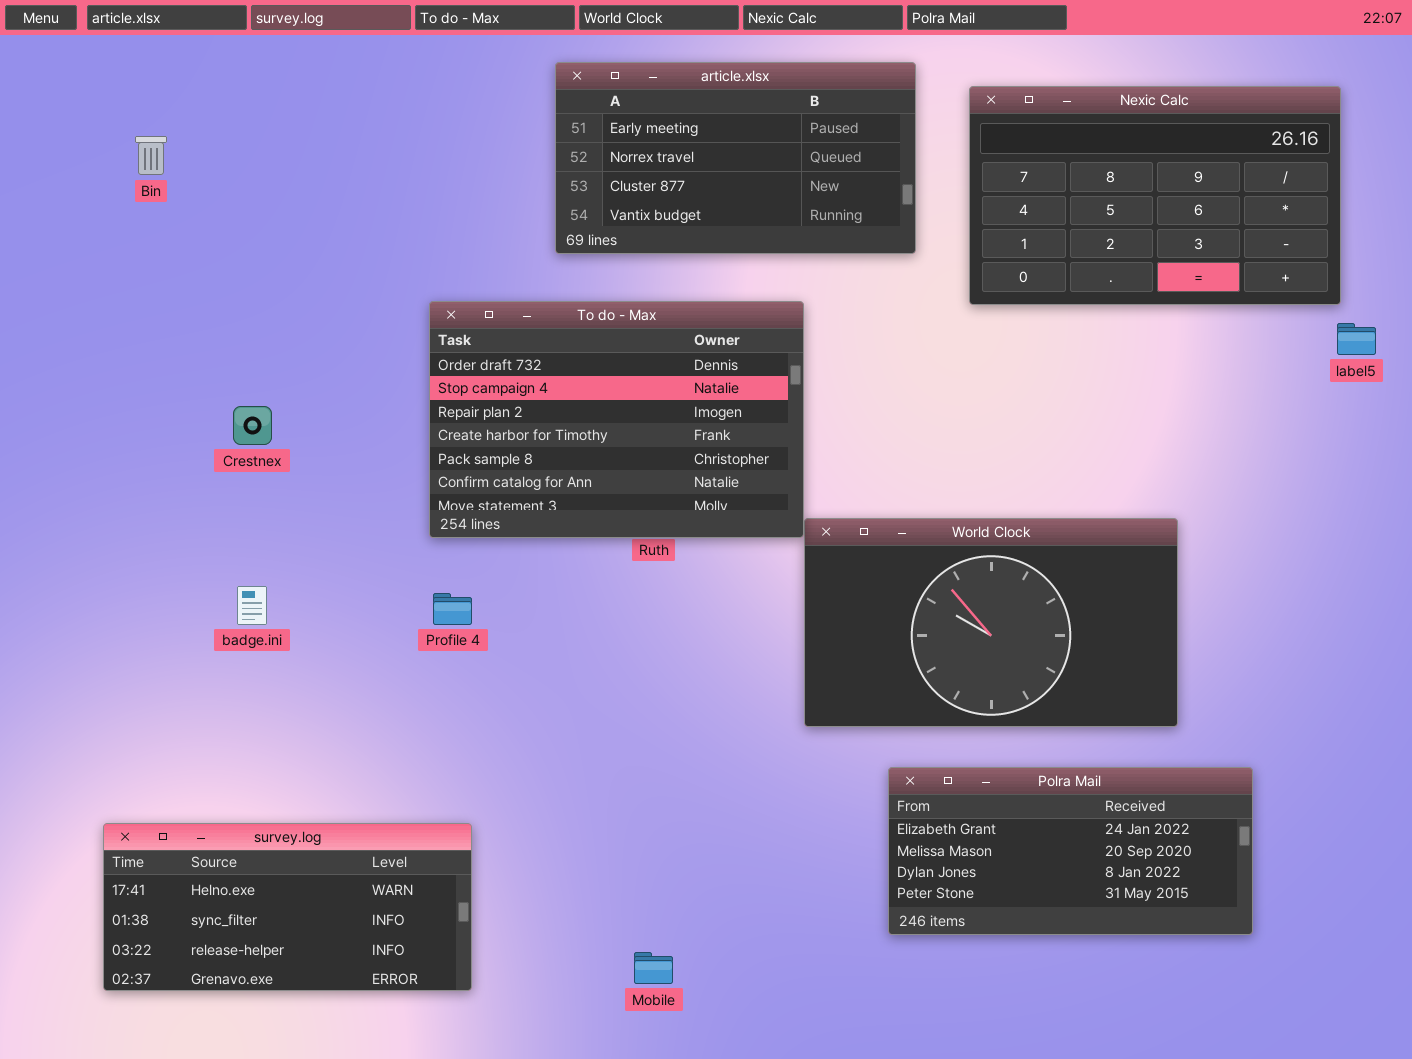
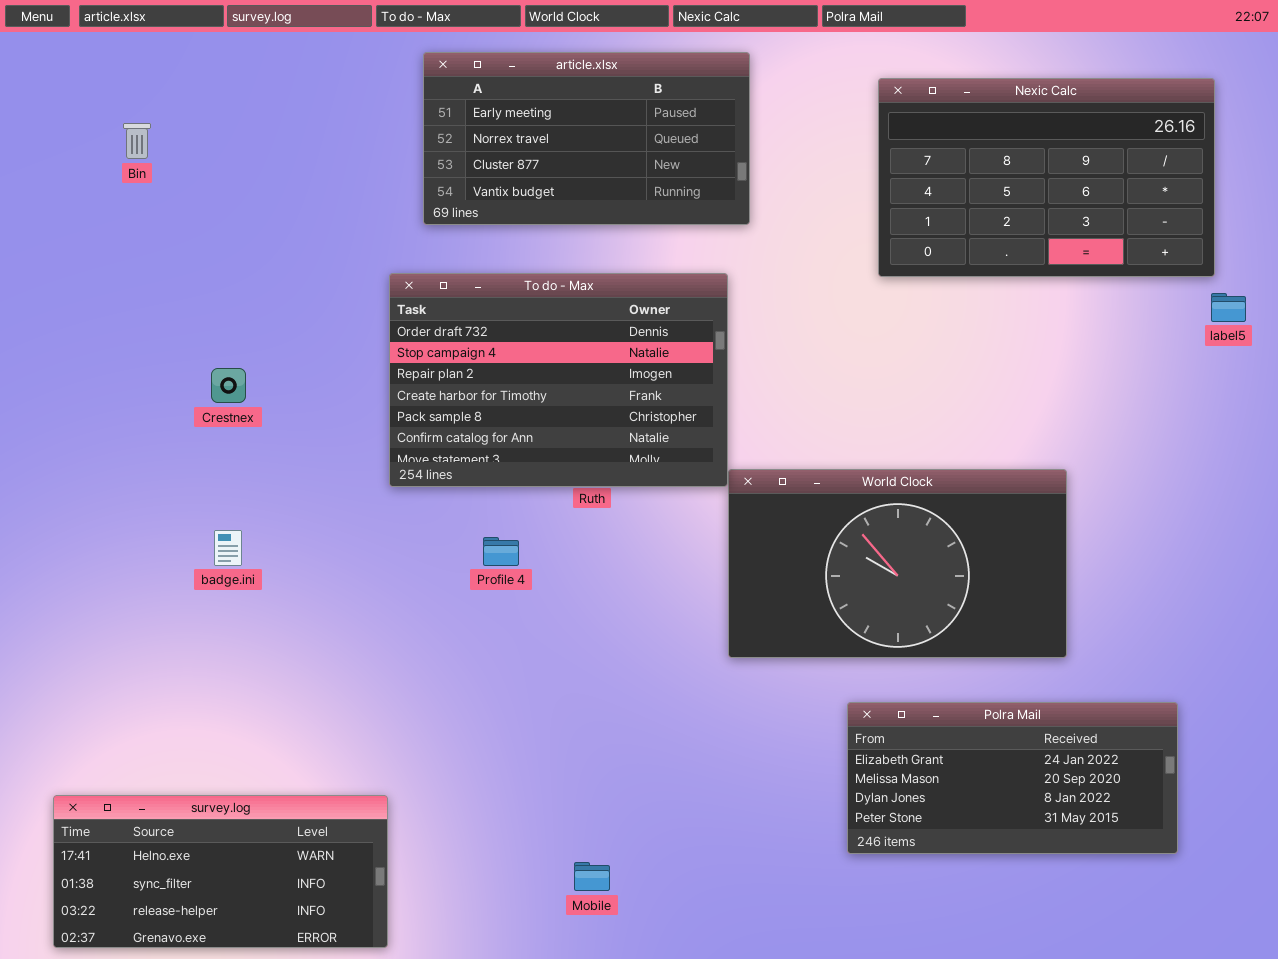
article.xlsx: [555,62,916,254] -> [423,52,750,225], moved
Profile 4: [433,593,472,625] -> [483,537,519,566], moved
Polra Mail: [888,767,1253,935] -> [847,702,1178,854], moved
survey.log: [103,823,472,991] -> [53,795,388,948], moved

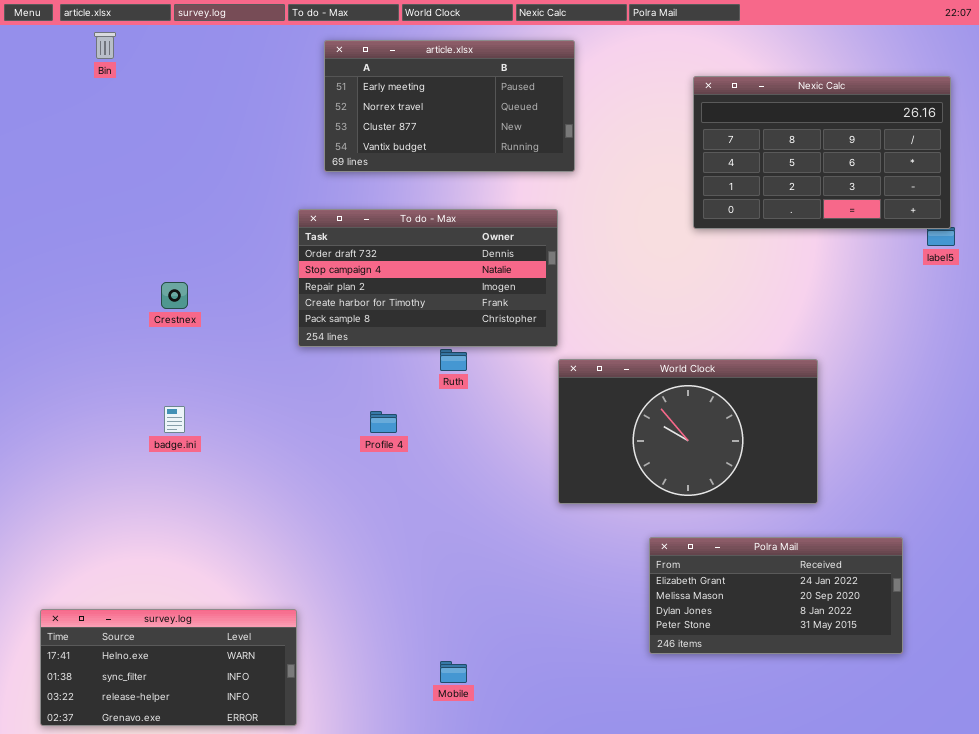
Nexic Calc: [878,78,1215,277] -> [693,76,951,229], moved
Bin: [123,123,151,159] -> [94,32,116,59], moved
To do - Max: [389,273,728,487] -> [298,209,558,347], resized

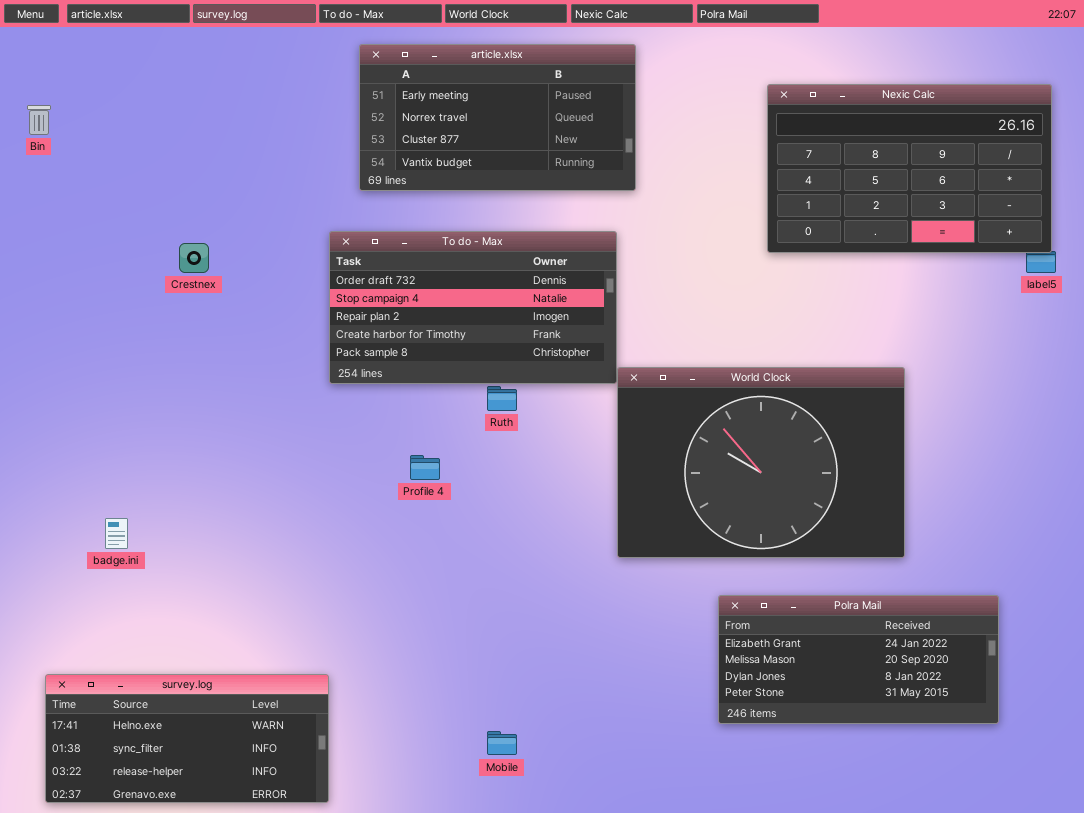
Bin: [94,32,116,59] -> [27,105,51,135], moved
Crestnex: [161,282,188,309] -> [179,243,209,273], moved
World Clock: [558,359,818,504] -> [617,367,905,558], resized
badge.ini: [164,406,185,433] -> [105,518,128,549], moved

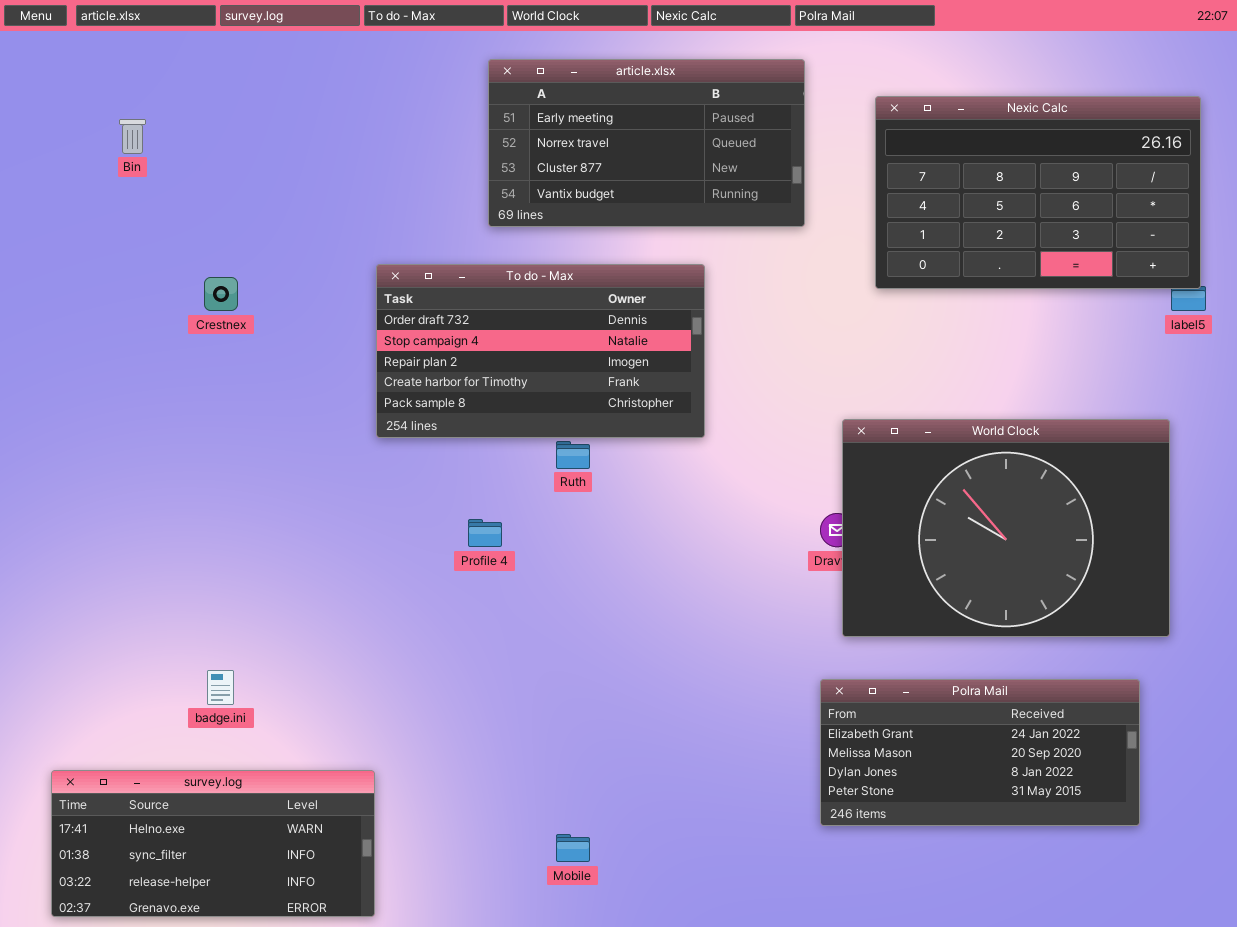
article.xlsx: [359,44,636,191] -> [488,59,805,227], moved
Bin: [27,105,51,135] -> [119,119,146,154], moved
World Clock: [617,367,905,558] -> [842,419,1170,637], moved
badge.ini: [105,518,128,549] -> [207,670,234,705], moved

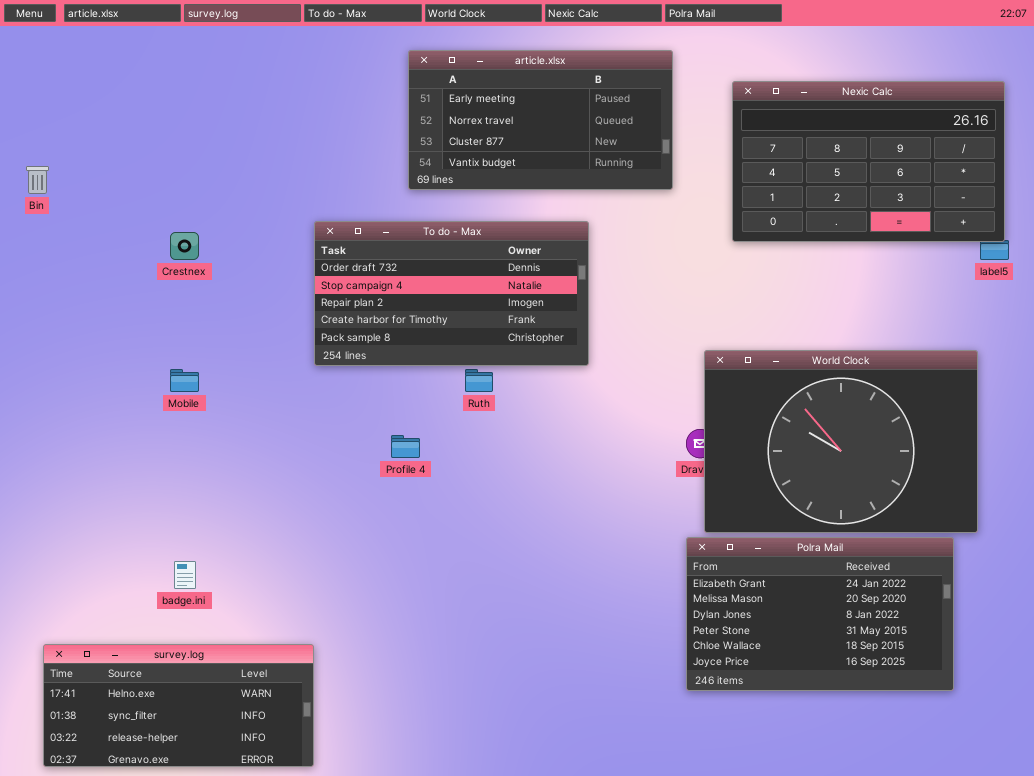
Bin: [119,119,146,154] -> [26,166,49,194], moved
Polra Mail: [820,679,1140,826] -> [686,537,954,691], resized
Mobile: [556,834,590,862] -> [170,369,199,392], moved

